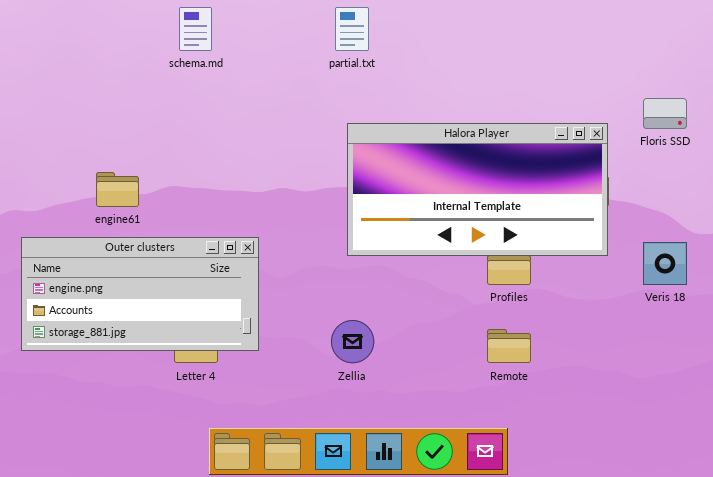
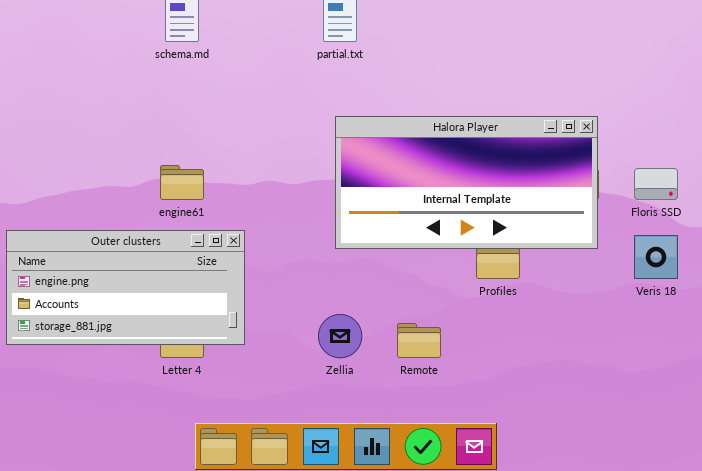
Floris SSD: [643,98,687,129] -> [634,168,678,200], moved
engine61: [96,172,139,207] -> [160,165,204,200], moved
Remote: [487,329,531,363] -> [397,323,441,358], moved

